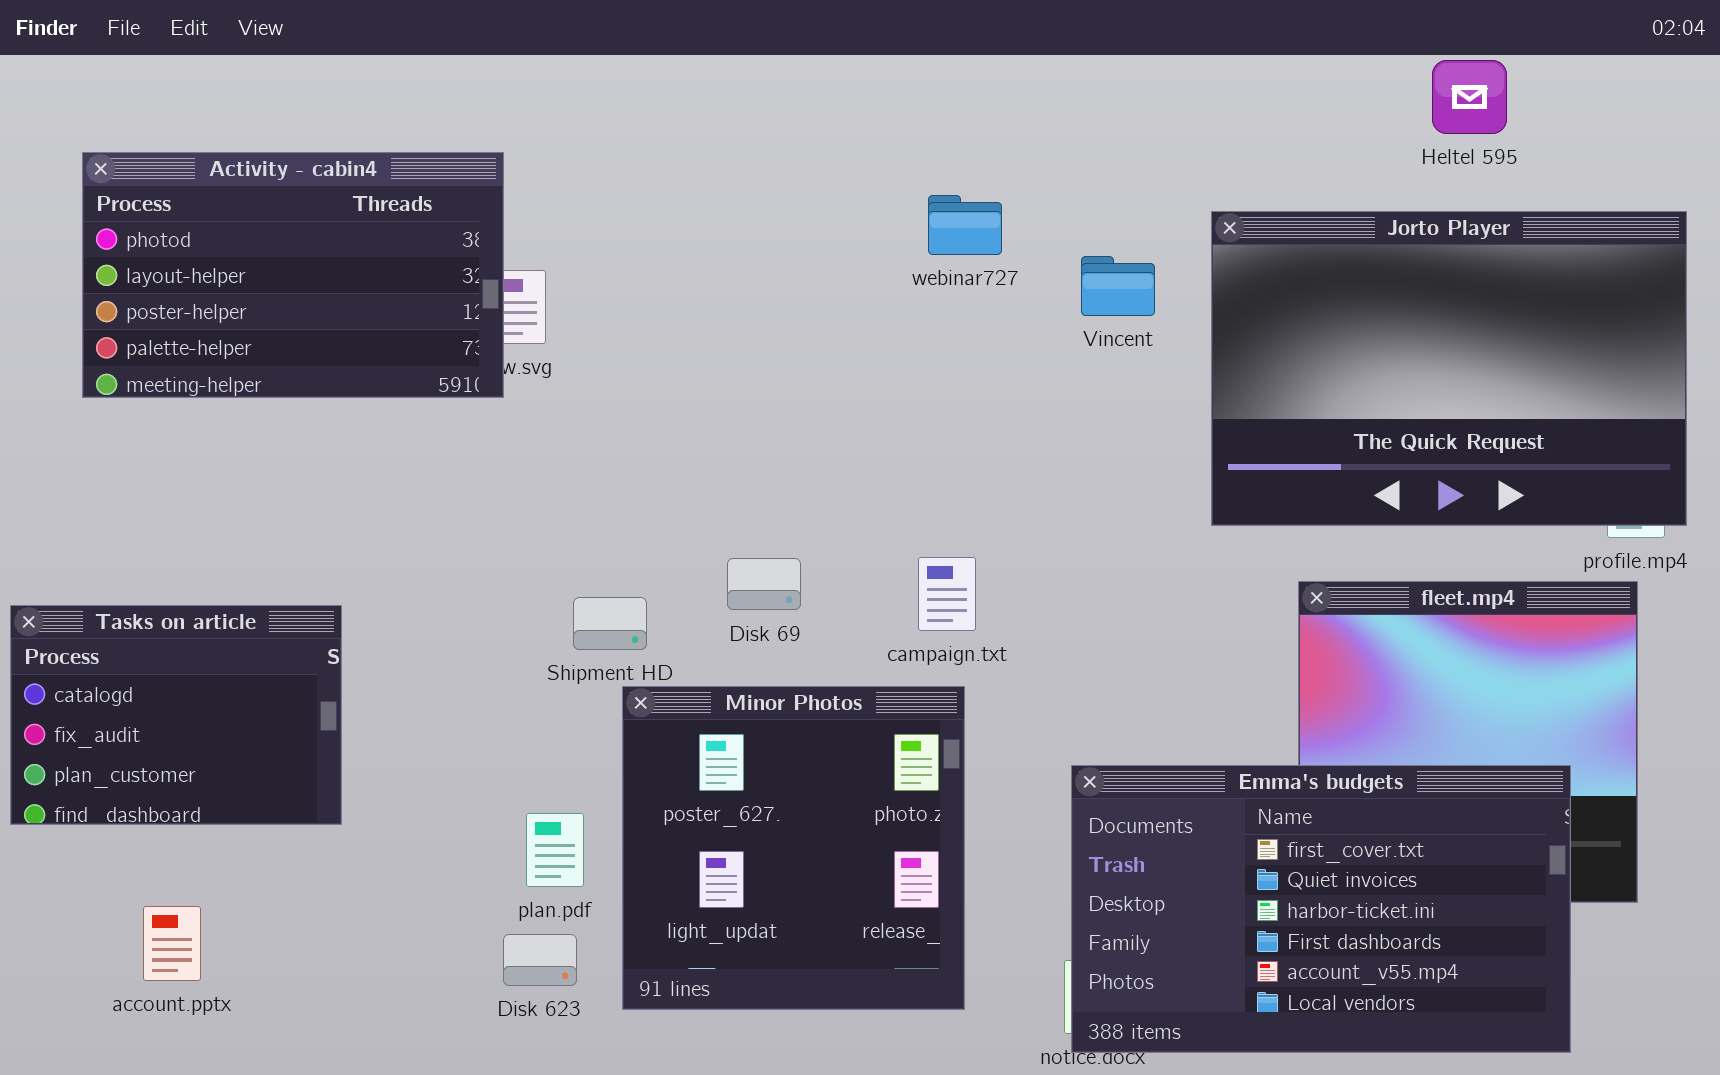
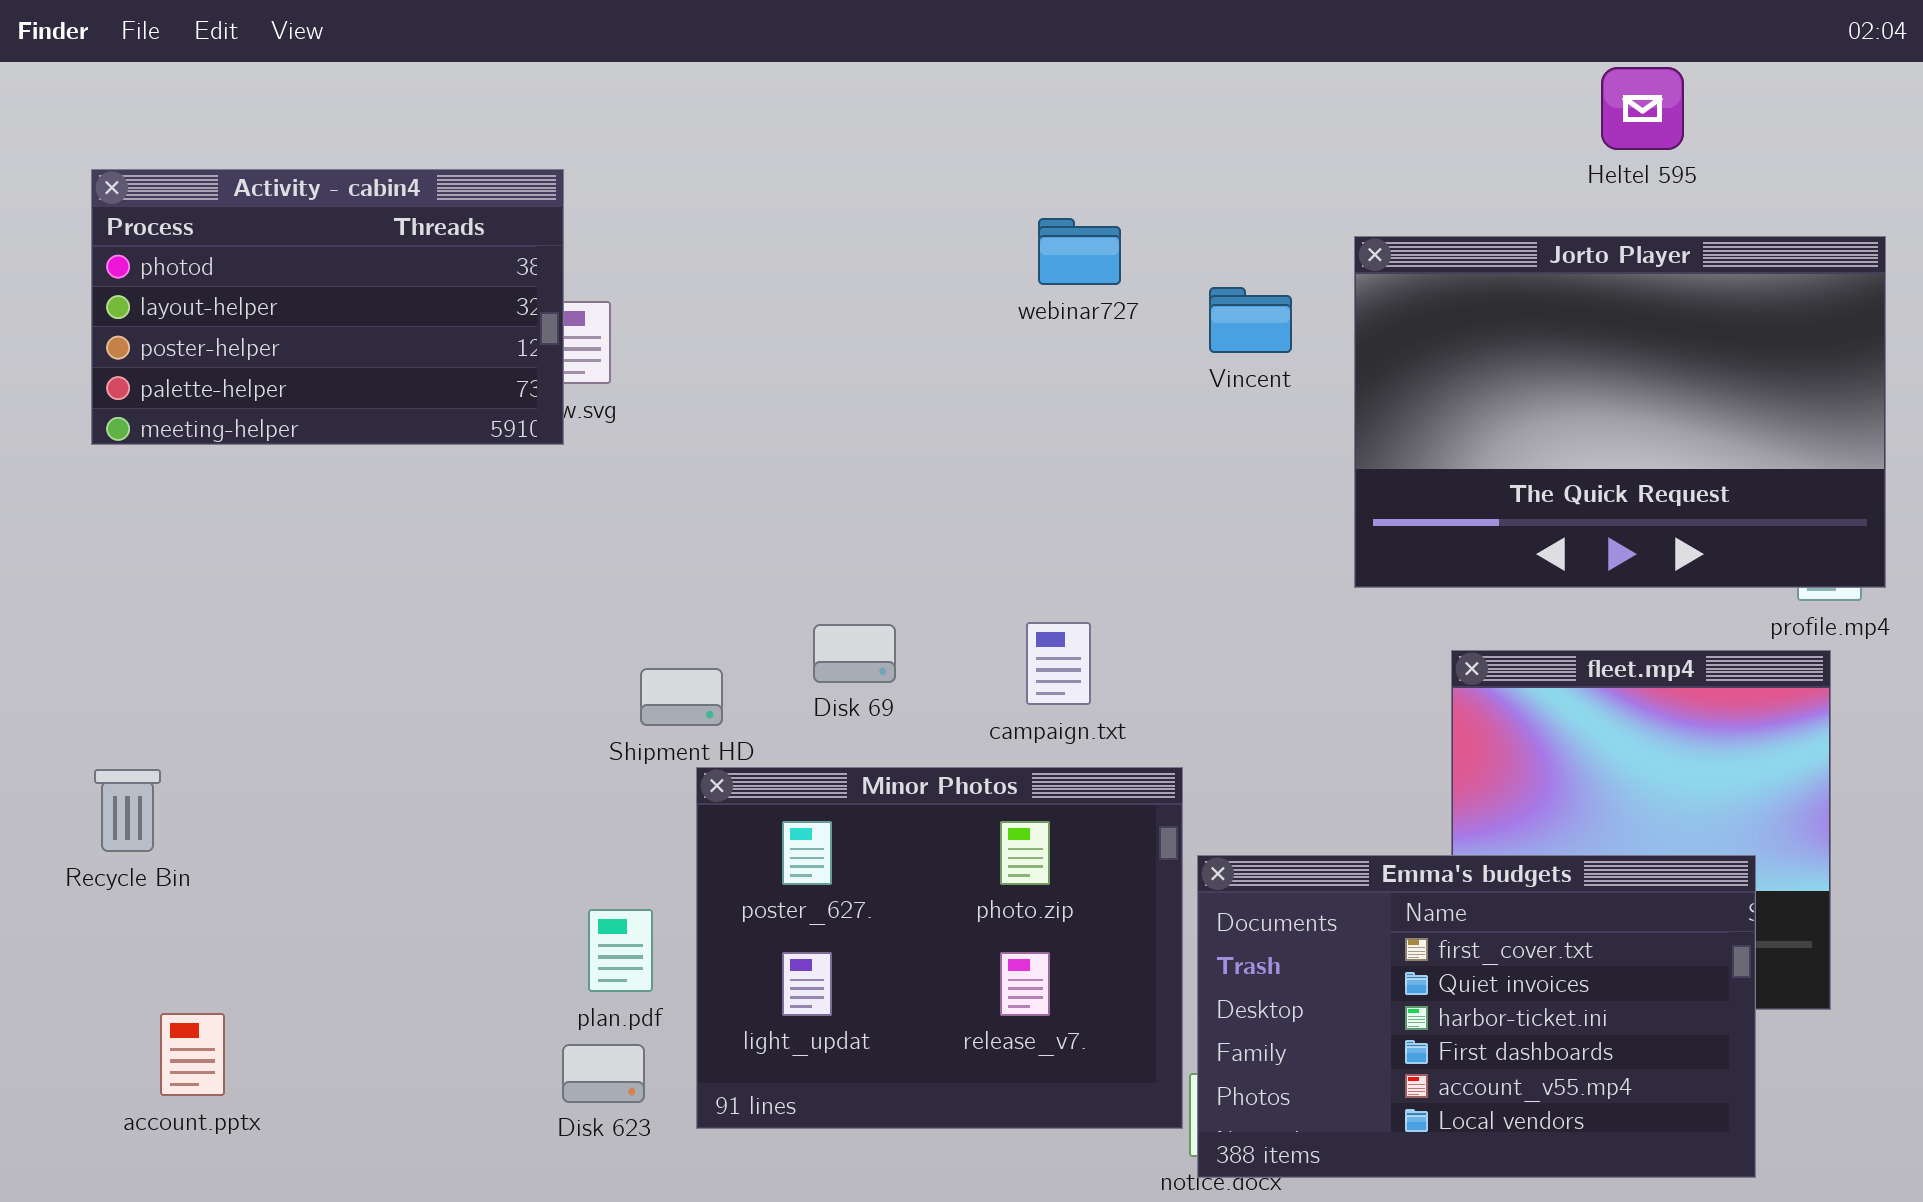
Tasks on article: [10,605,342,825] -> none, closed
Minor Photos: [622,686,965,1010] -> [696,767,1183,1129], resized

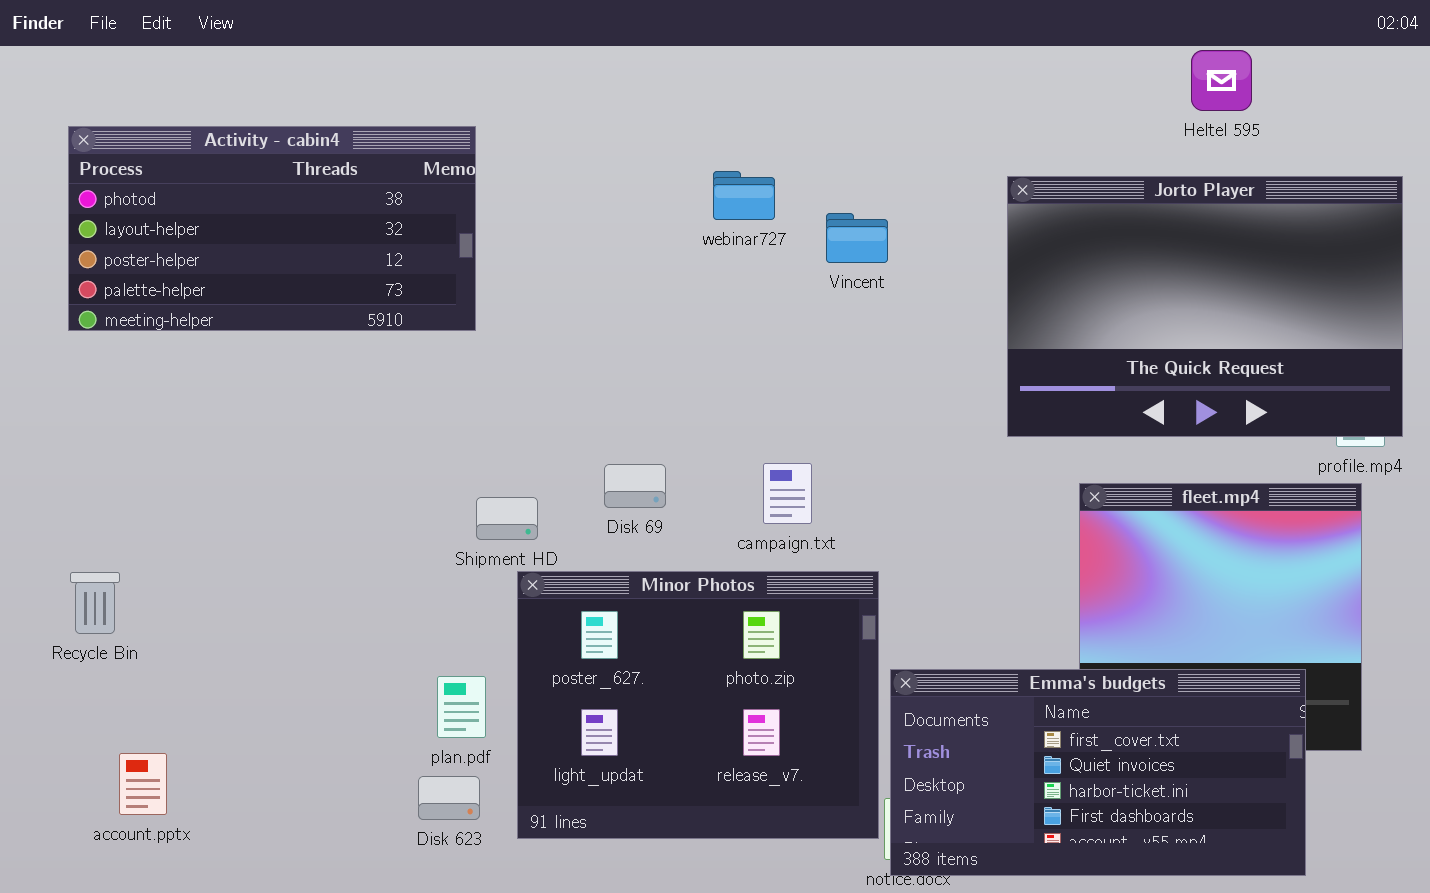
Activity - cabin4: [91,169,564,445] -> [68,126,476,331], resized
webinar727: [1038,218,1121,285] -> [713,171,775,220], moved
Vincent: [1209,287,1292,353] -> [826,213,888,263], moved
Emma's budgets: [1197,855,1756,1178] -> [890,669,1306,876], resized

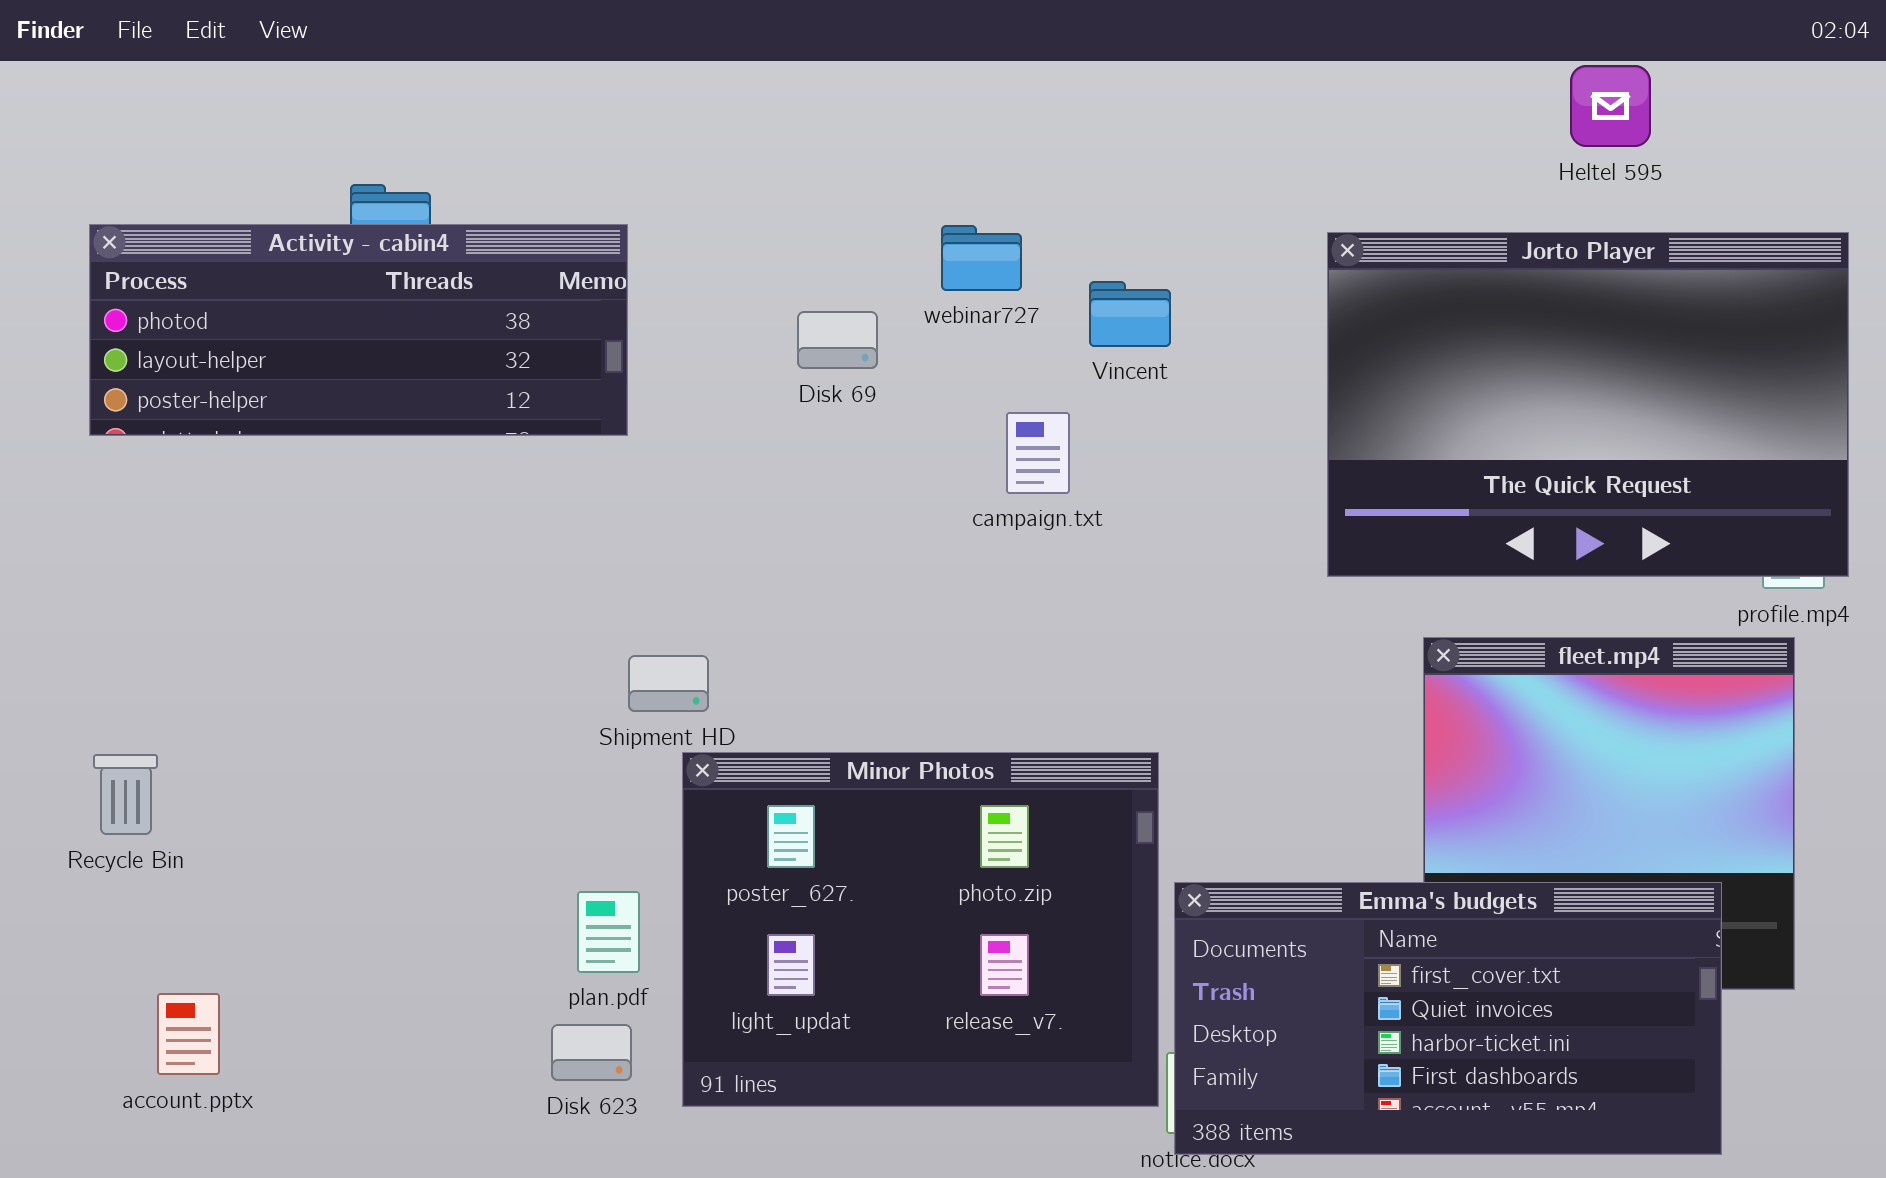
Activity - cabin4: [68,126,476,331] -> [89,224,628,436], resized
campaign.txt: [763,463,812,524] -> [1006,412,1070,494], moved
Disk 69: [604,464,666,508] -> [797,311,878,369], moved

